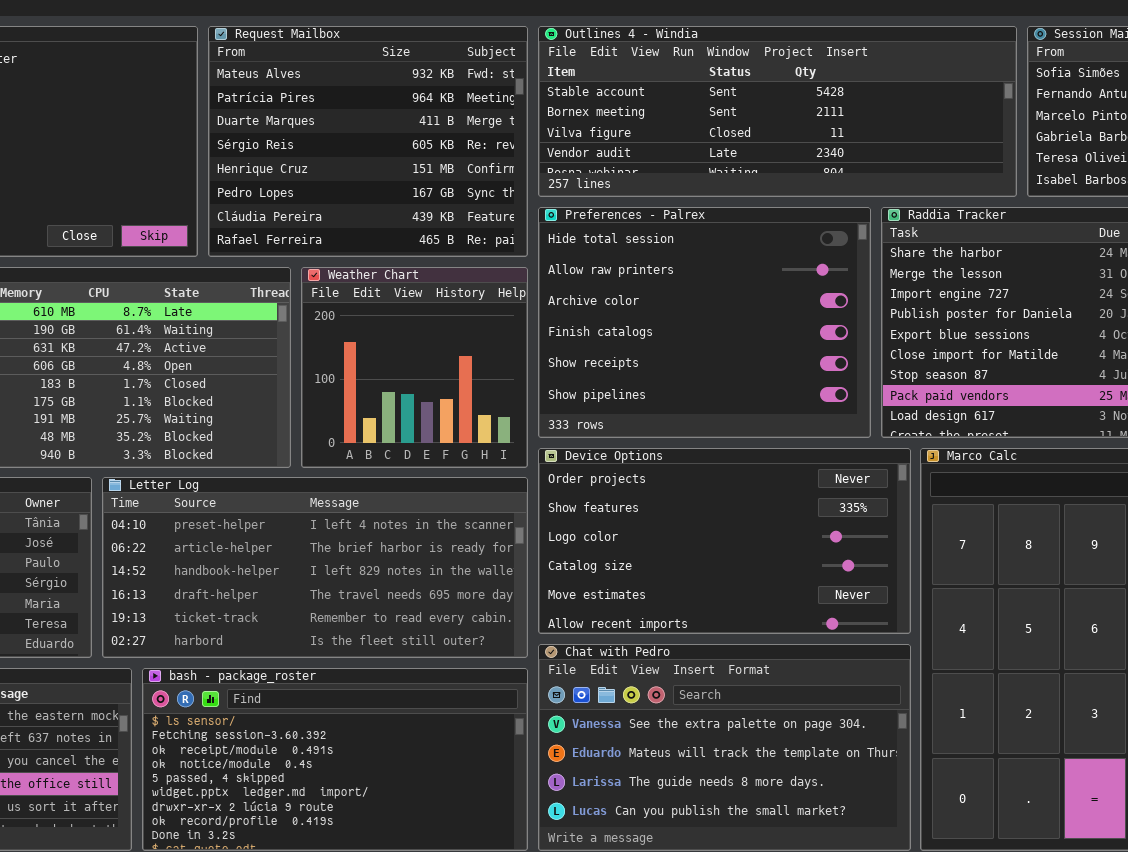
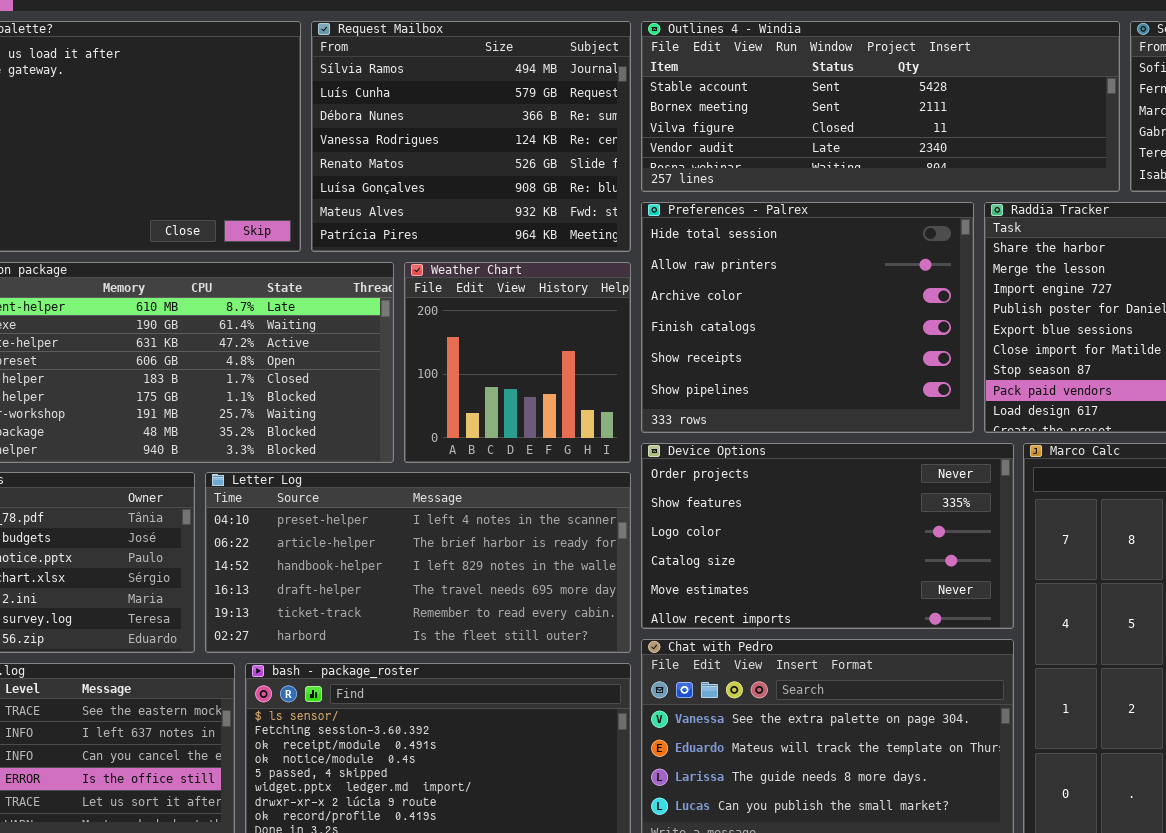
Request Mailbox: [208,26,528,257] -> [311,21,631,252], scrolled up 6 rows

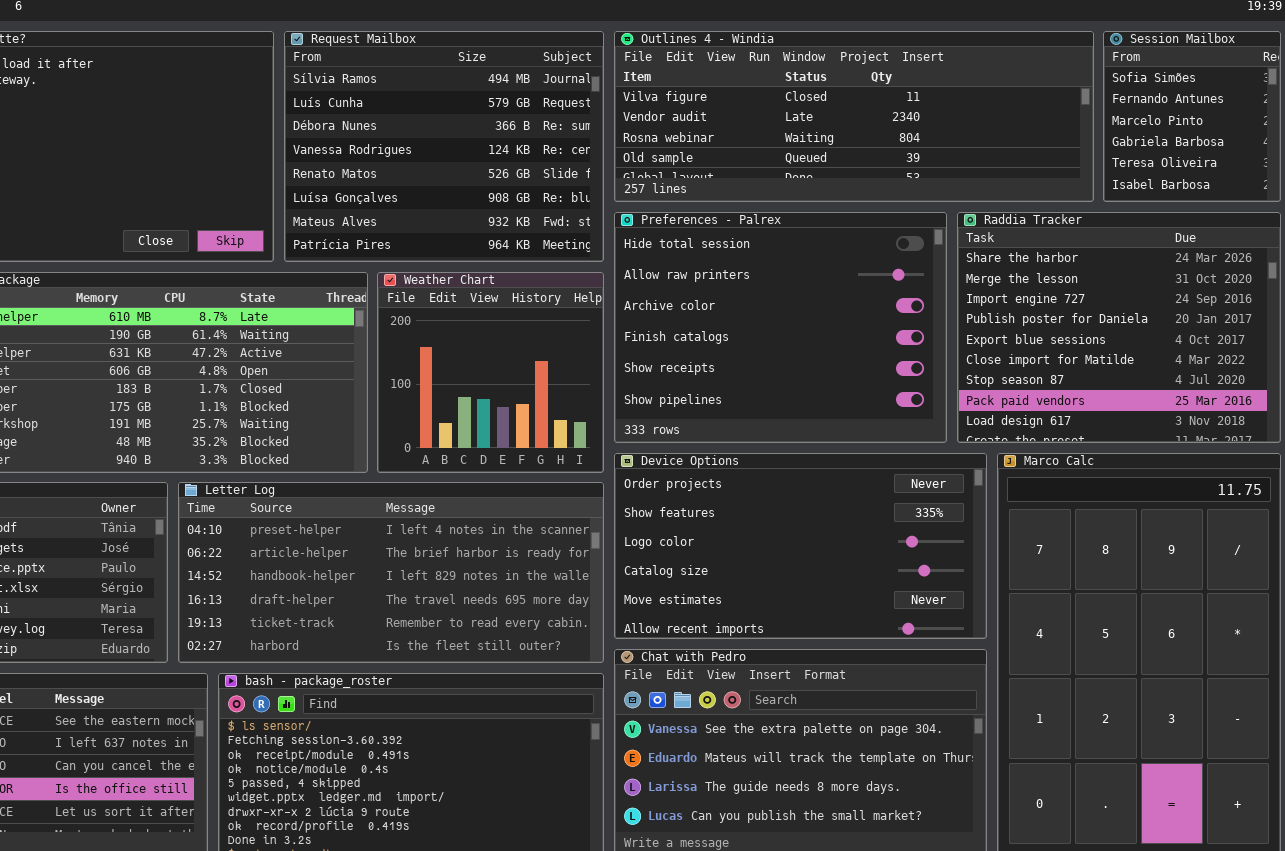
Outlines 4 - Windia: [641,21,1120,192] -> [614,31,1094,202], scrolled down 2 rows

